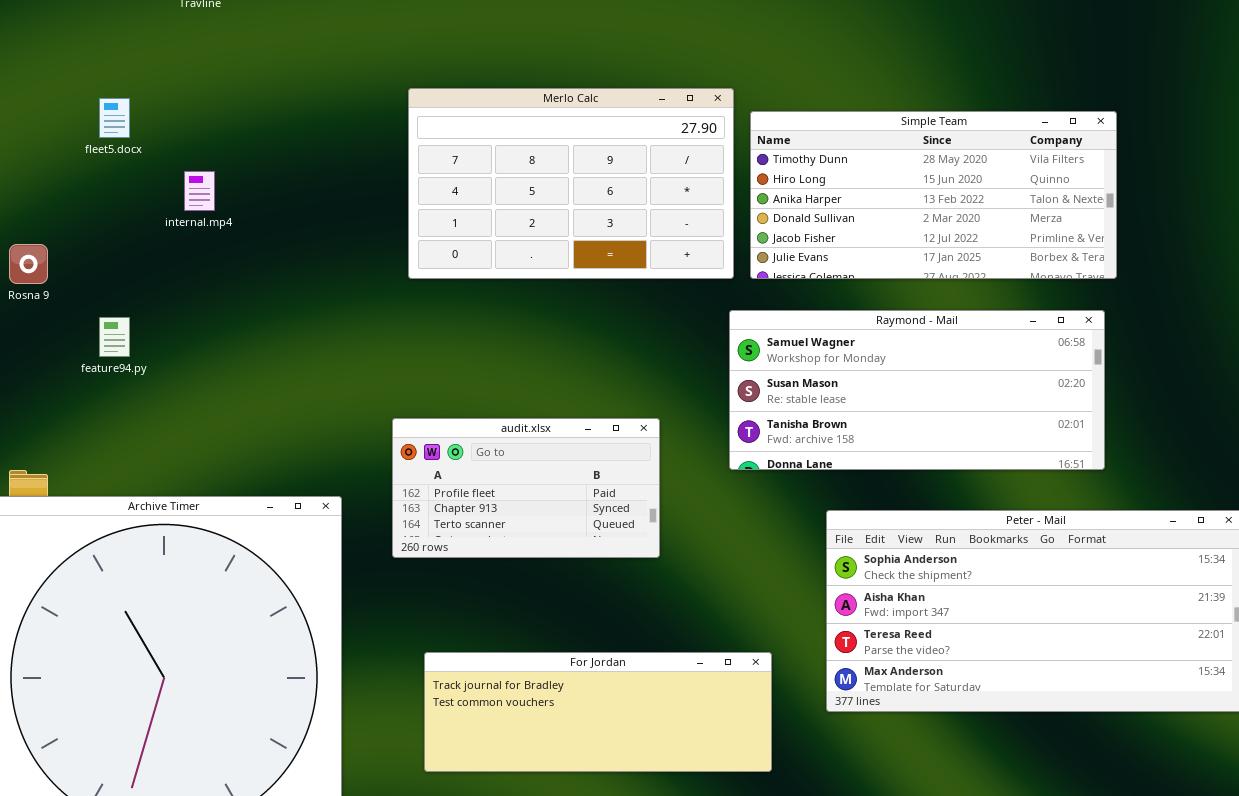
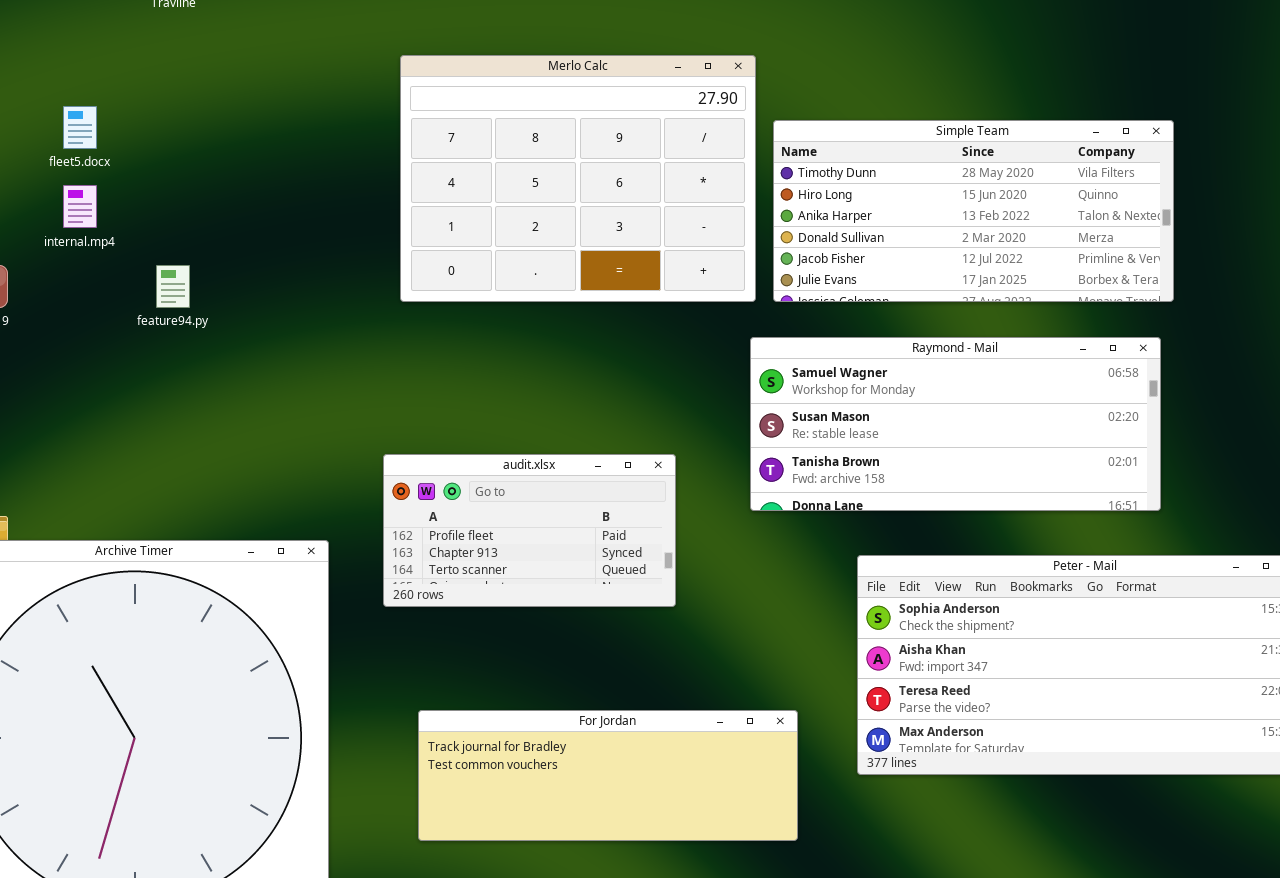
Merlo Calc: [408,88,734,279] -> [400,55,756,302], resized
internal.mp4: [184,171,215,211] -> [63,185,97,228], moved
feature94.py: [99,317,130,357] -> [156,265,190,308], moved

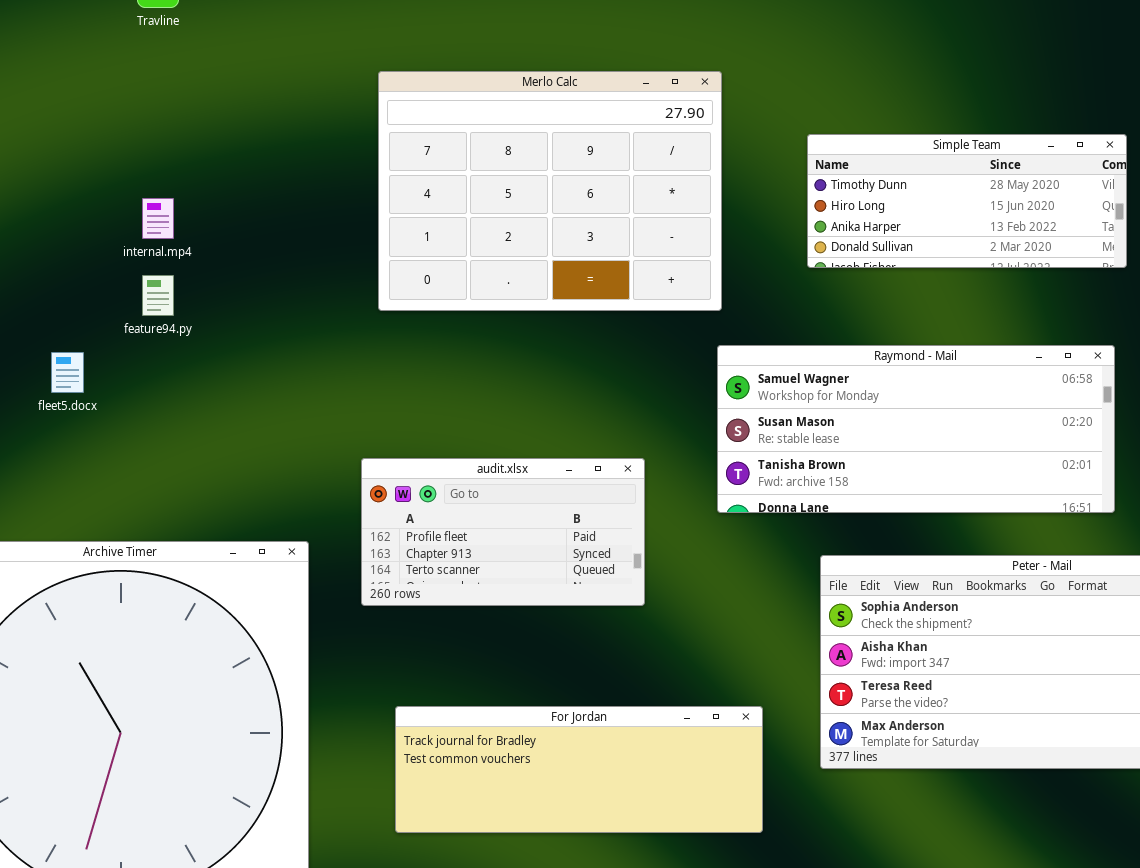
fleet5.docx: [63,106,97,149] -> [51,352,84,393], moved
Simple Team: [773,120,1174,302] -> [807,134,1127,268], resized
internal.mp4: [63,185,97,228] -> [142,198,174,239], moved

